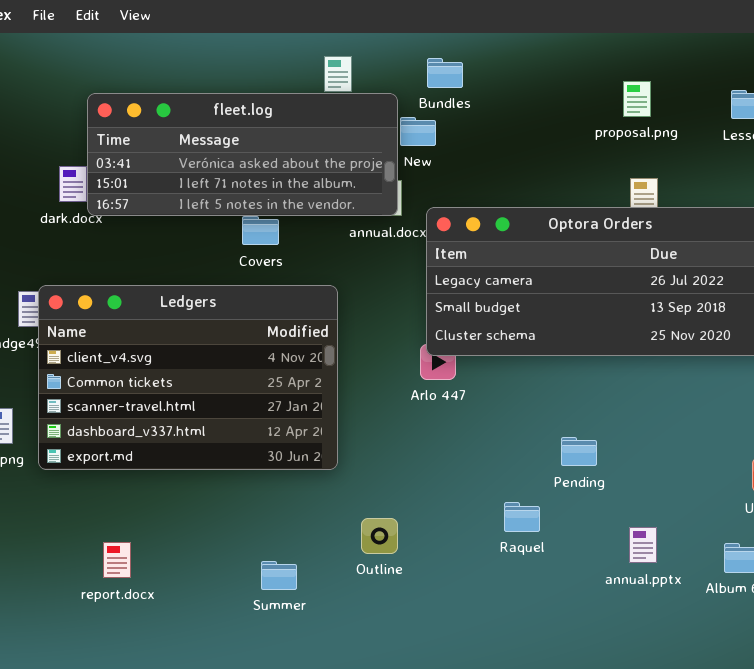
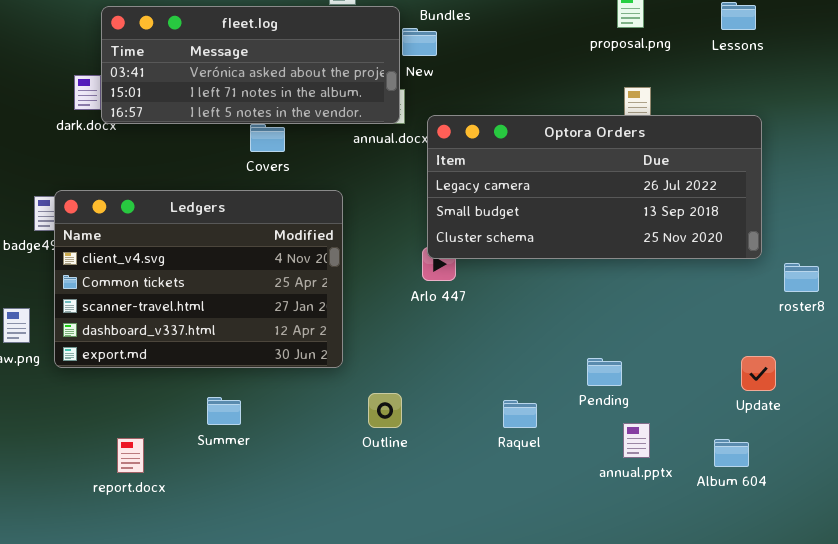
Pending: [561,437,597,466] -> [587,358,622,386], moved
Outline: [361,518,398,554] -> [368,393,402,428], moved
Summer: [261,561,297,590] -> [207,397,241,425], moved

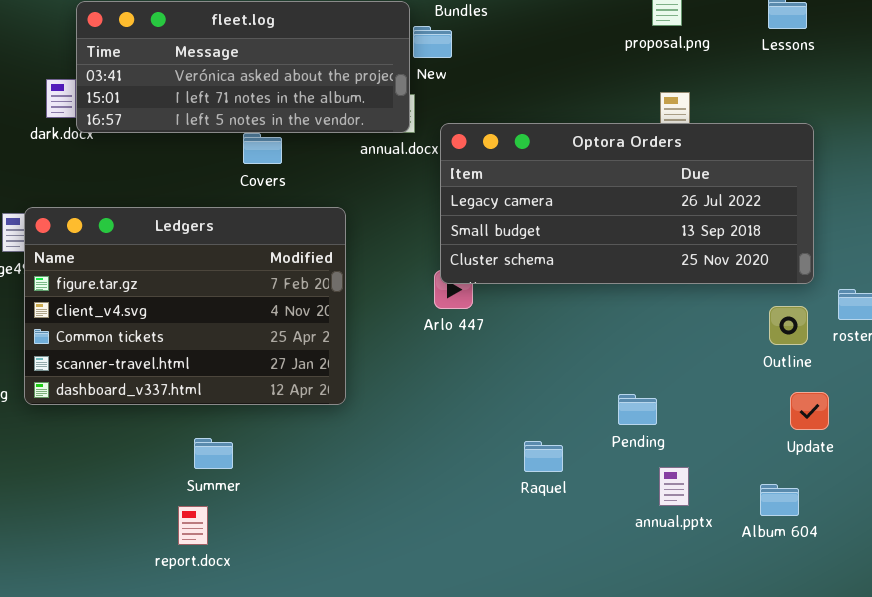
Ledgers: [54,190,343,368] -> [24,207,346,405], scrolled up 1 row
Outline: [368,393,402,428] -> [769,306,808,345], moved
report.docx: [117,438,144,473] -> [178,506,208,545], moved

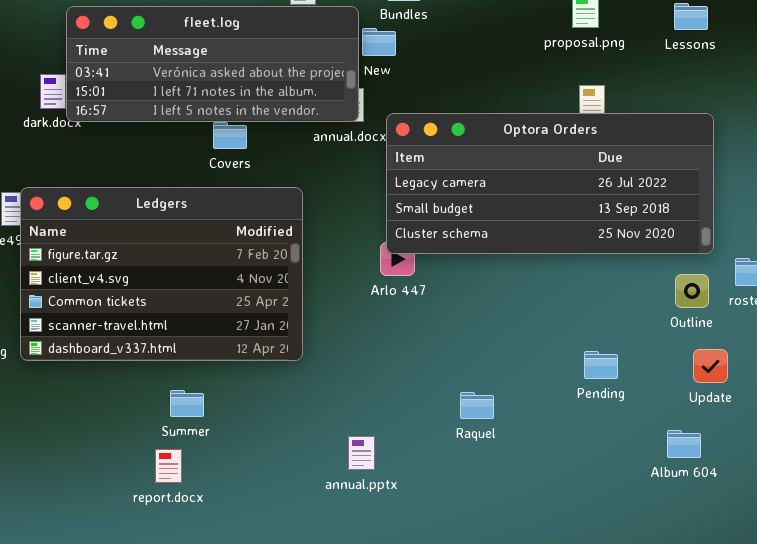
Pending: [618,394,657,425] -> [584,351,618,379], moved
annual.pptx: [659,467,689,506] -> [348,436,375,470], moved

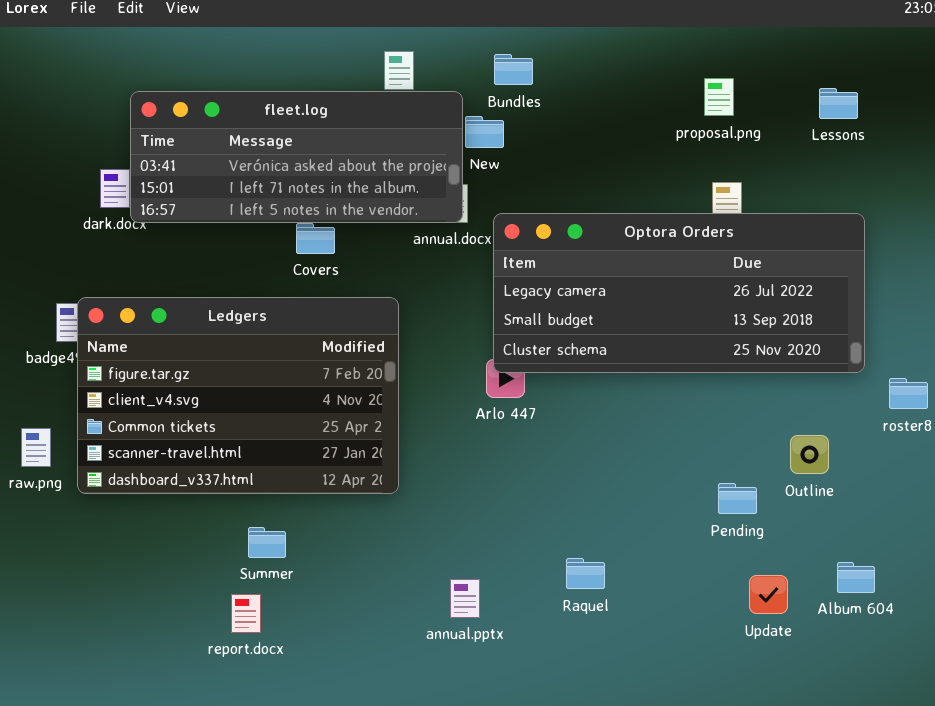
Outline: [675,274,709,308] -> [790,435,829,474], moved
Update: [693,349,728,383] -> [749,575,788,614], moved
Raquel: [460,392,494,419] -> [566,558,605,589], moved
Album 604: [667,430,701,458] -> [837,562,875,593], moved

